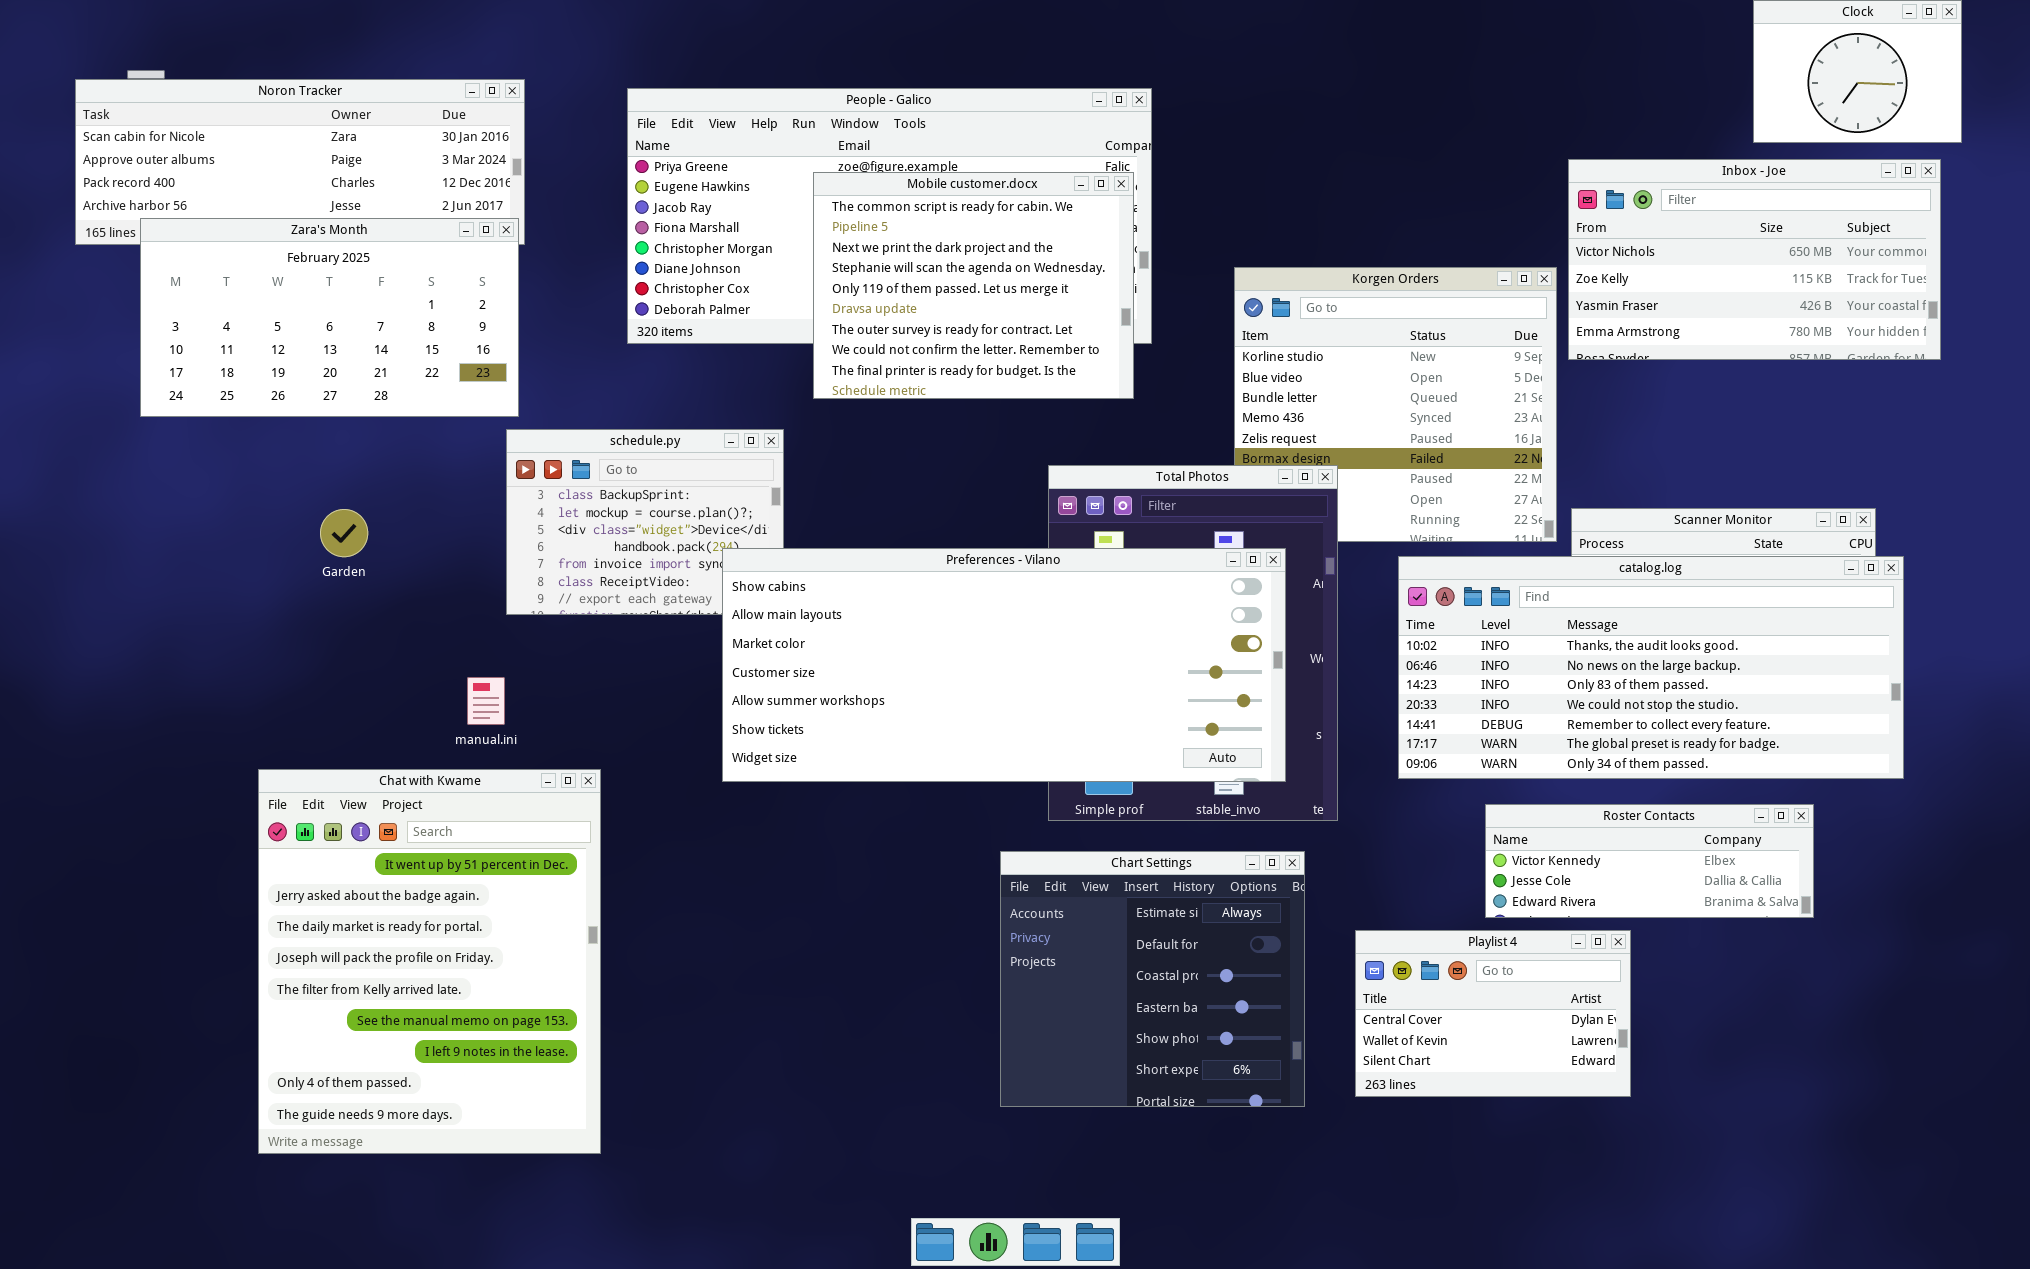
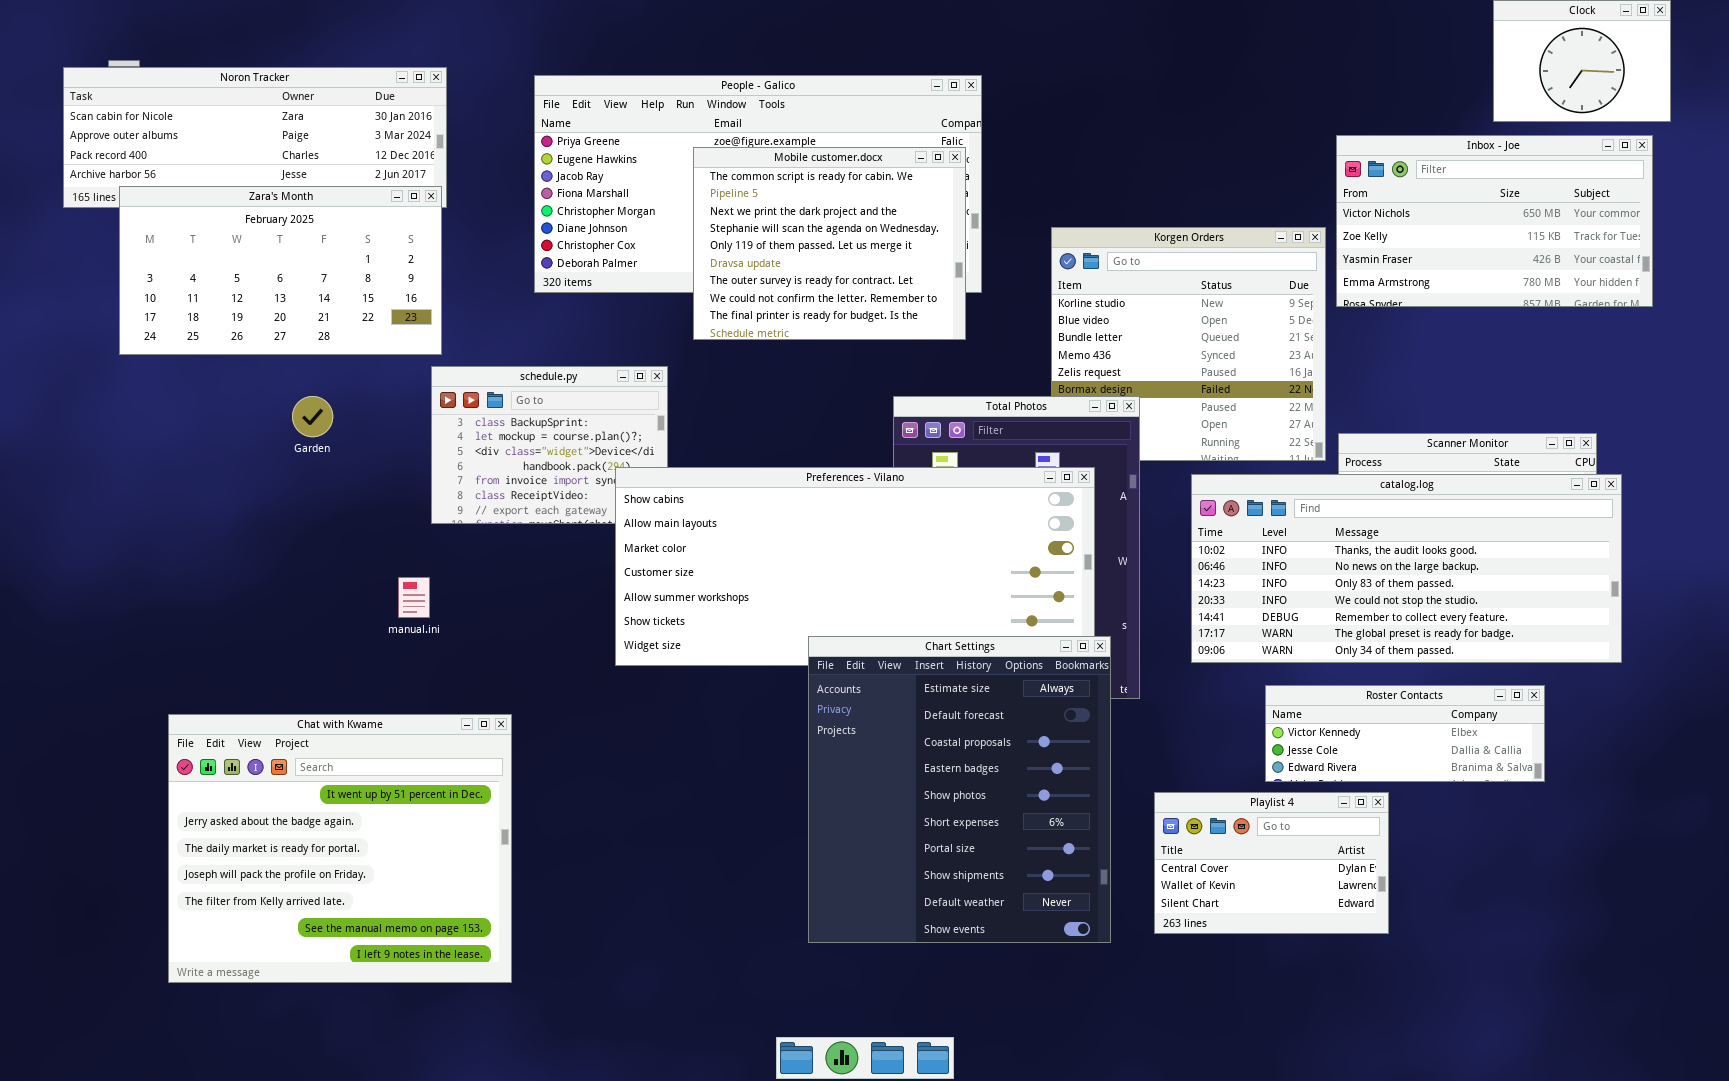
Garden: [320,509,368,557] -> [292,396,333,437], moved
Chat with Kwame: [258,769,601,1154] -> [168,714,512,983], resized
Chart Settings: [1000,851,1305,1107] -> [808,636,1111,943], resized

